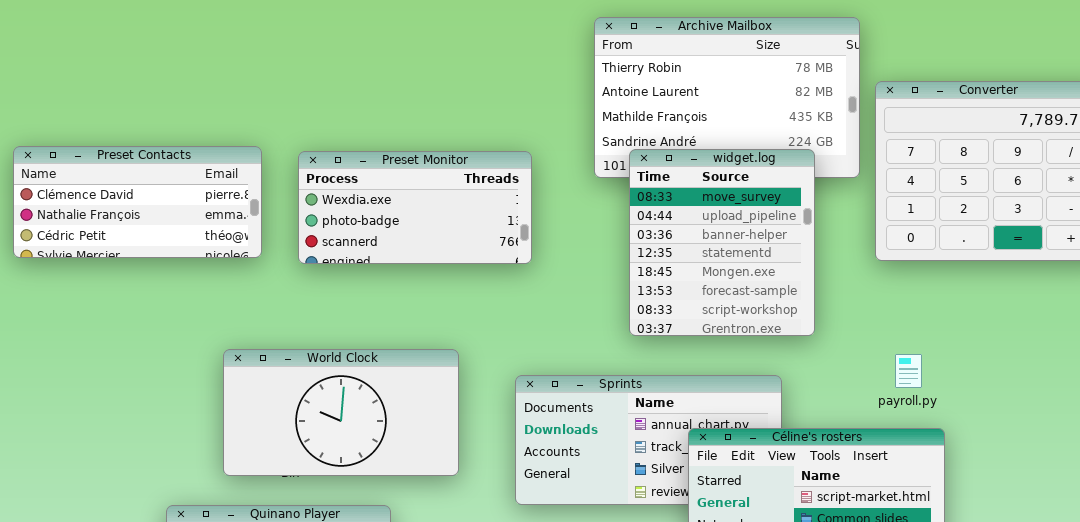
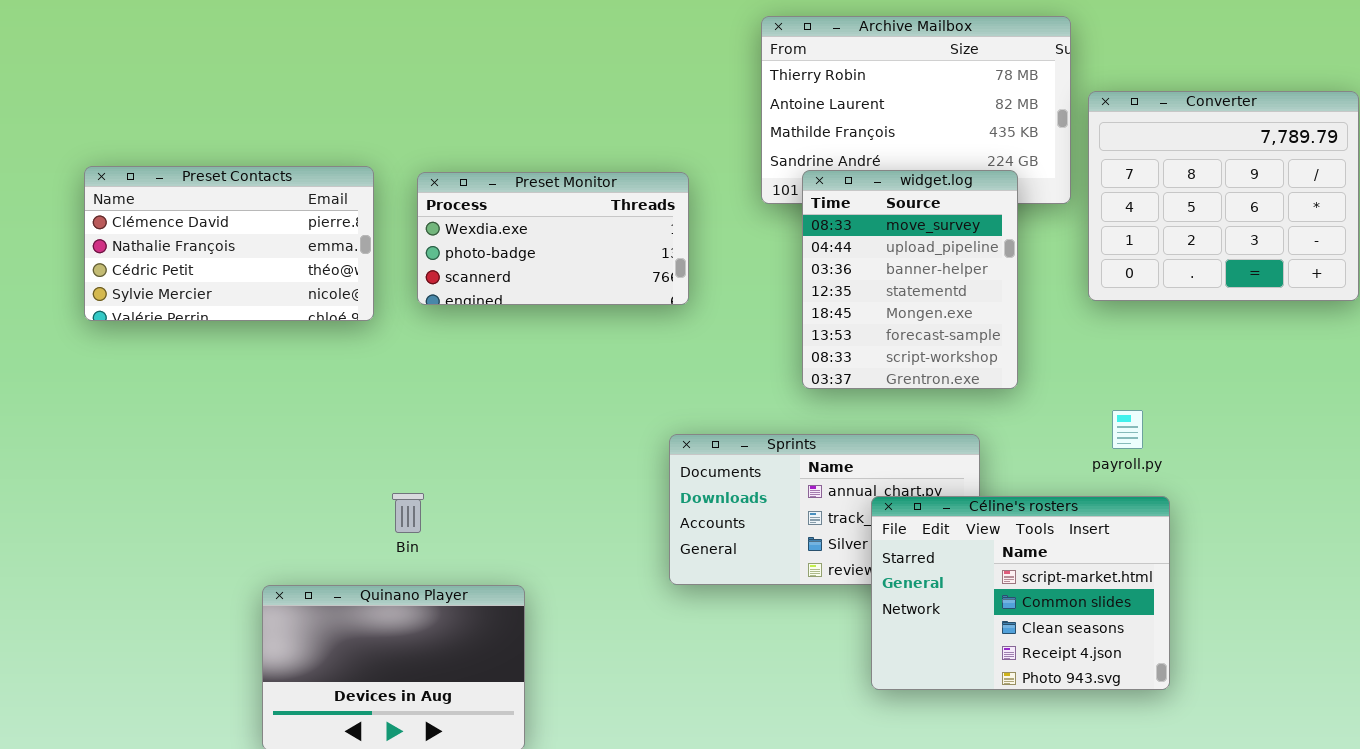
Preset Contacts: [13,146,262,258] -> [84,166,374,321], resized
World Clock: [223,349,459,476] -> none, closed

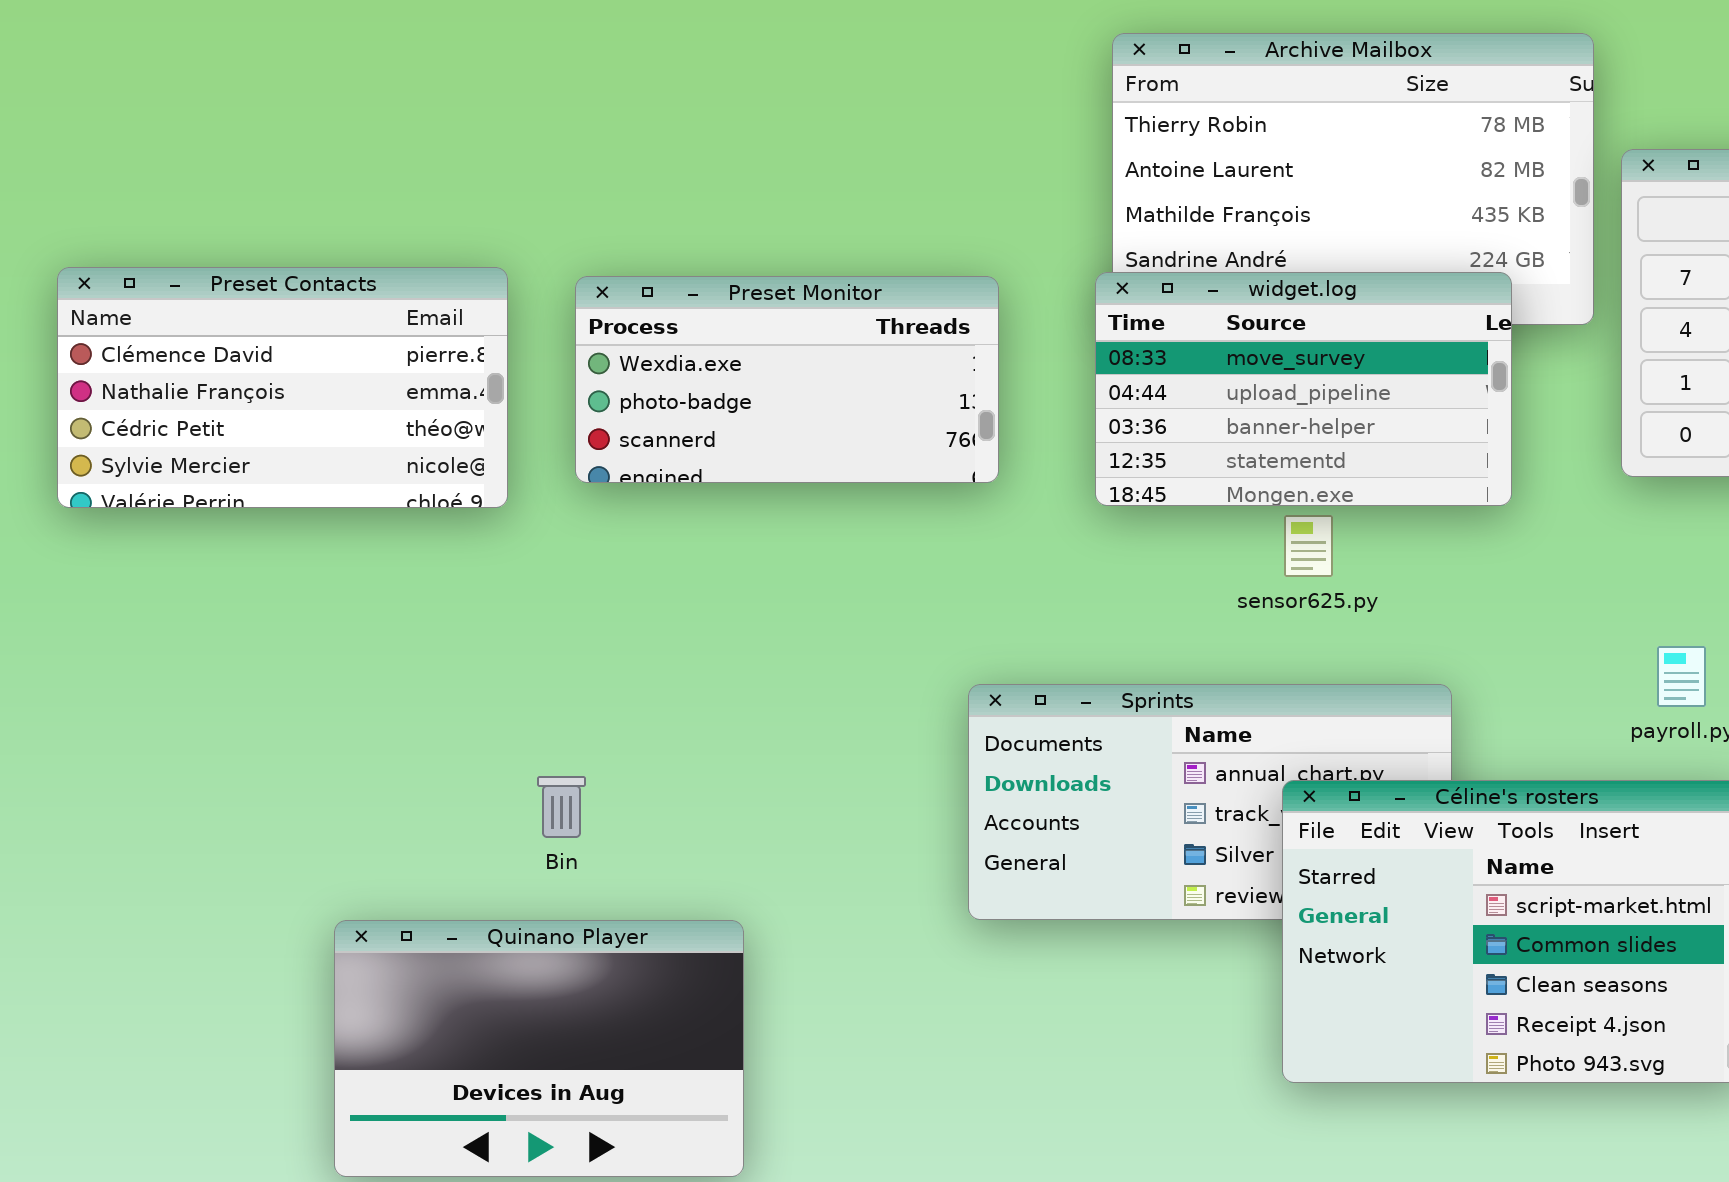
widget.log: [802,170,1018,389] -> [1095,272,1512,506], resized

